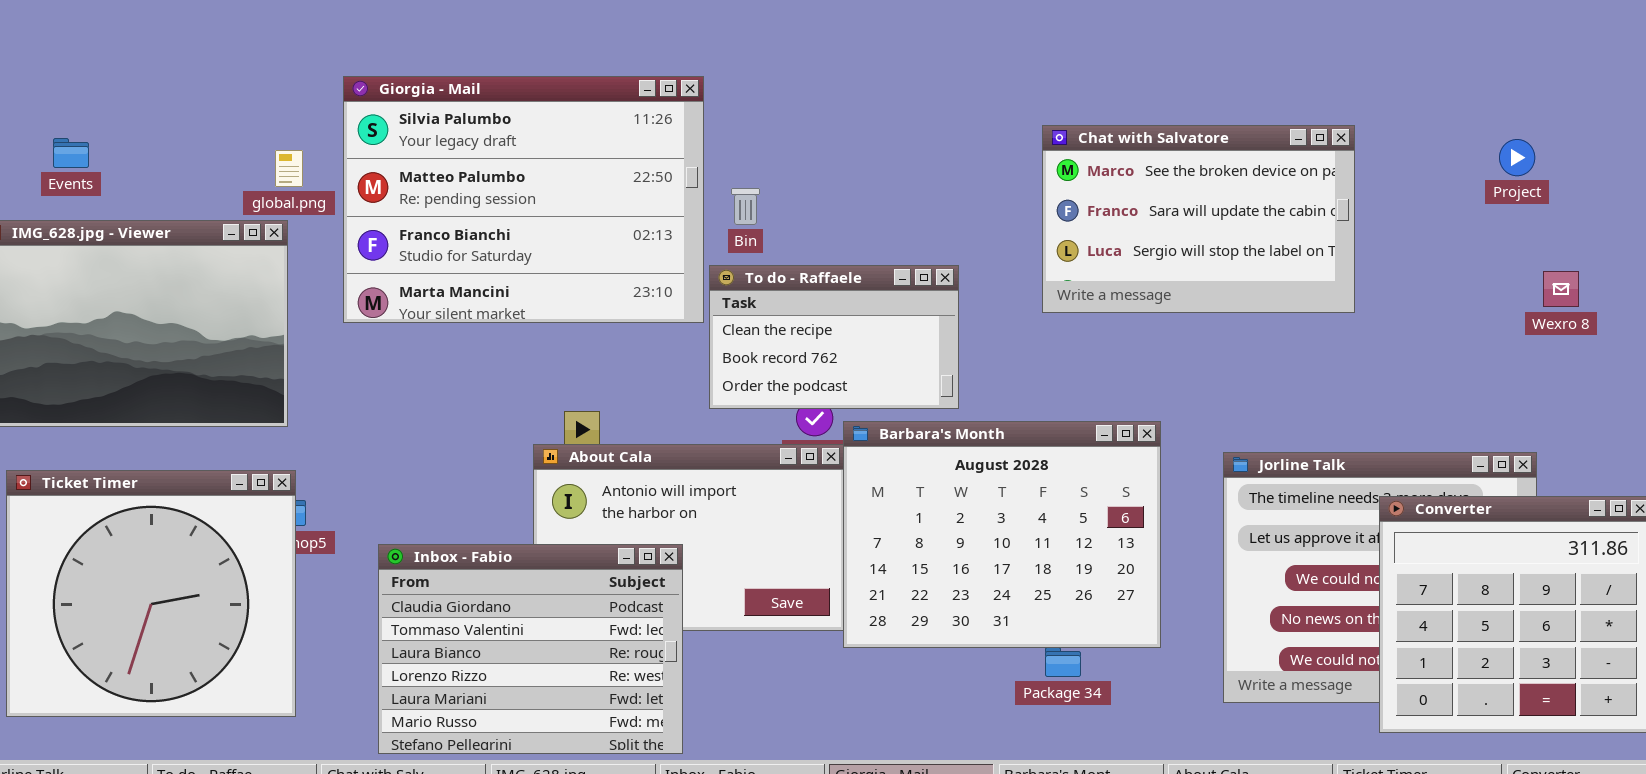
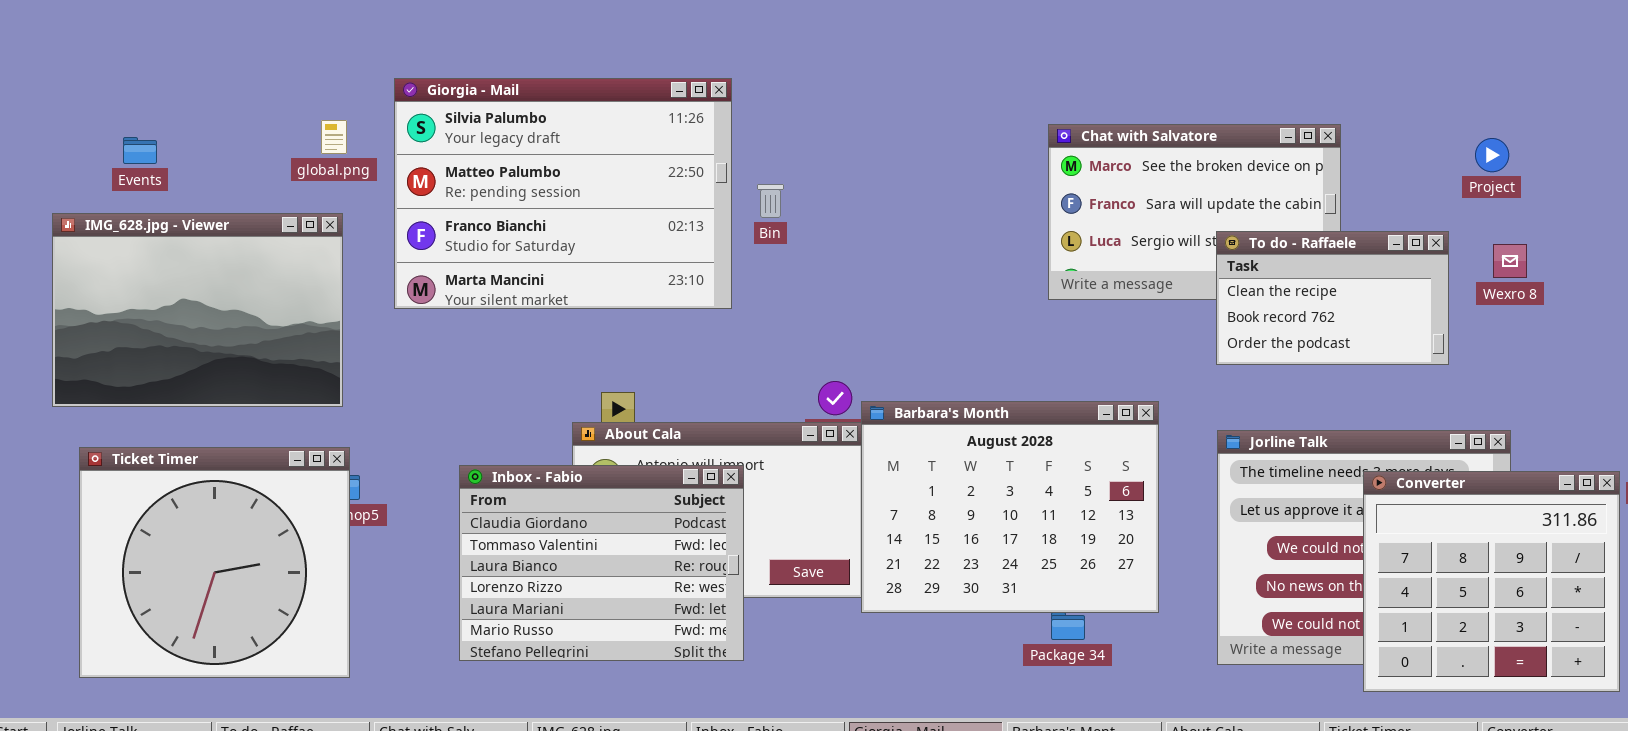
global.png: [275,150,303,187] -> [321,120,347,154], moved
To do - Raffaele: [709,265,959,409] -> [1216,231,1449,365], moved
Wexro 8: [1543,271,1579,307] -> [1493,244,1527,278], moved
Inbox - Fabio: [378,544,683,754] -> [459,465,744,661], moved

